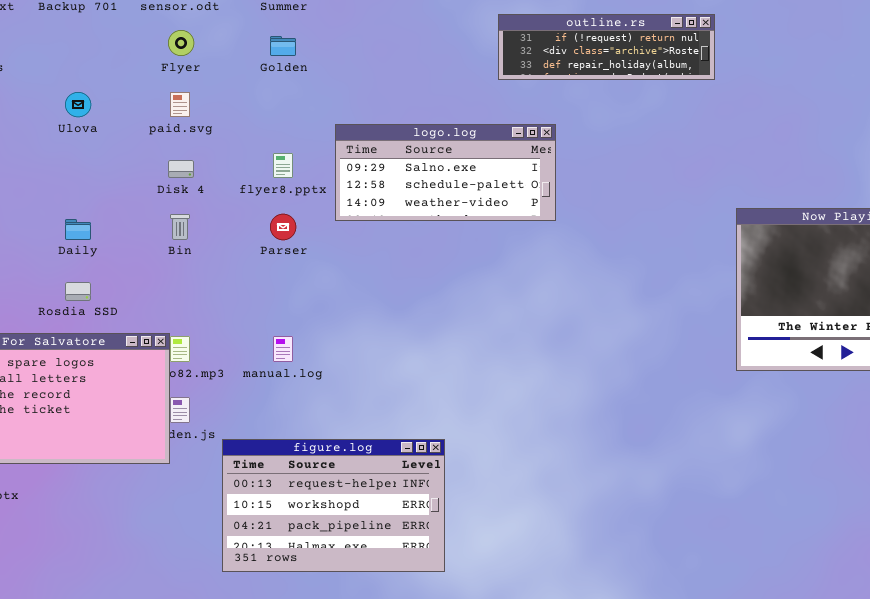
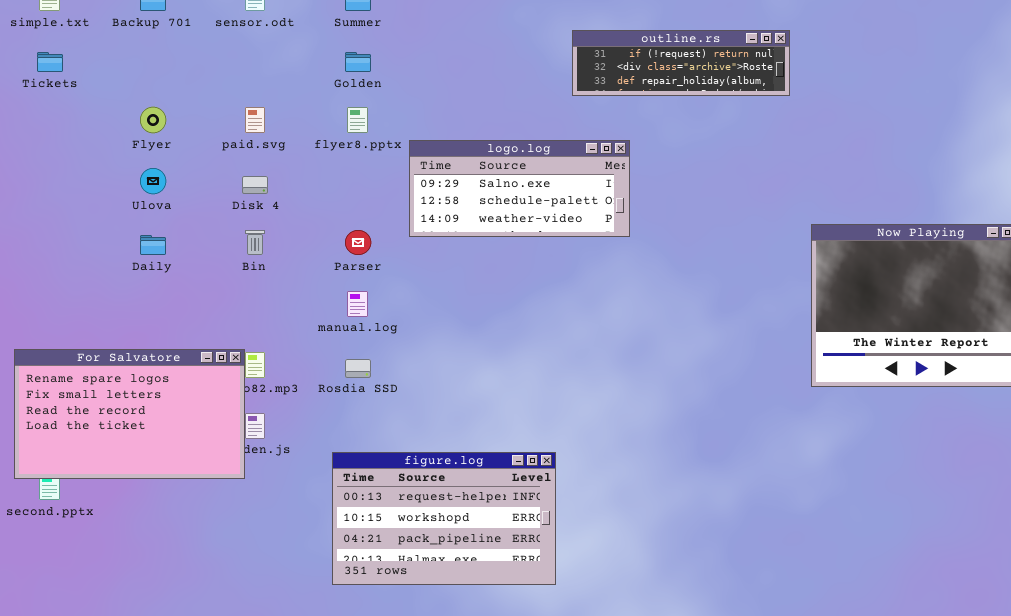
Flyer: [168,30,194,56] -> [140,107,166,133], moved
Ulova: [65,92,91,117] -> [140,168,166,194], moved
flyer8.pptx: [273,153,293,178] -> [347,107,368,133], moved
Rosdia SSD: [65,282,91,301] -> [345,359,371,378], moved
manual.log: [273,336,293,362] -> [347,291,368,317], moved
figure.log: [222,439,445,572] -> [332,452,556,585], moved

